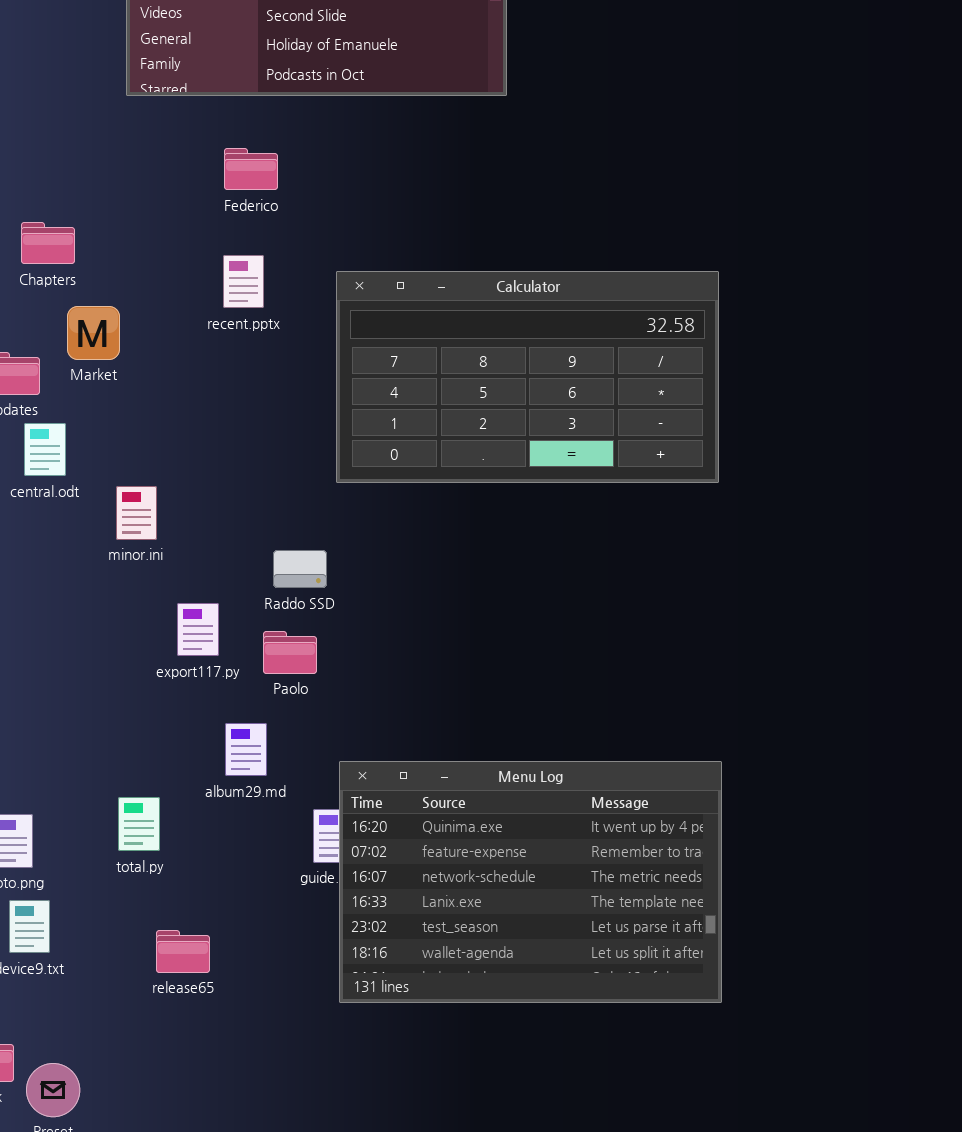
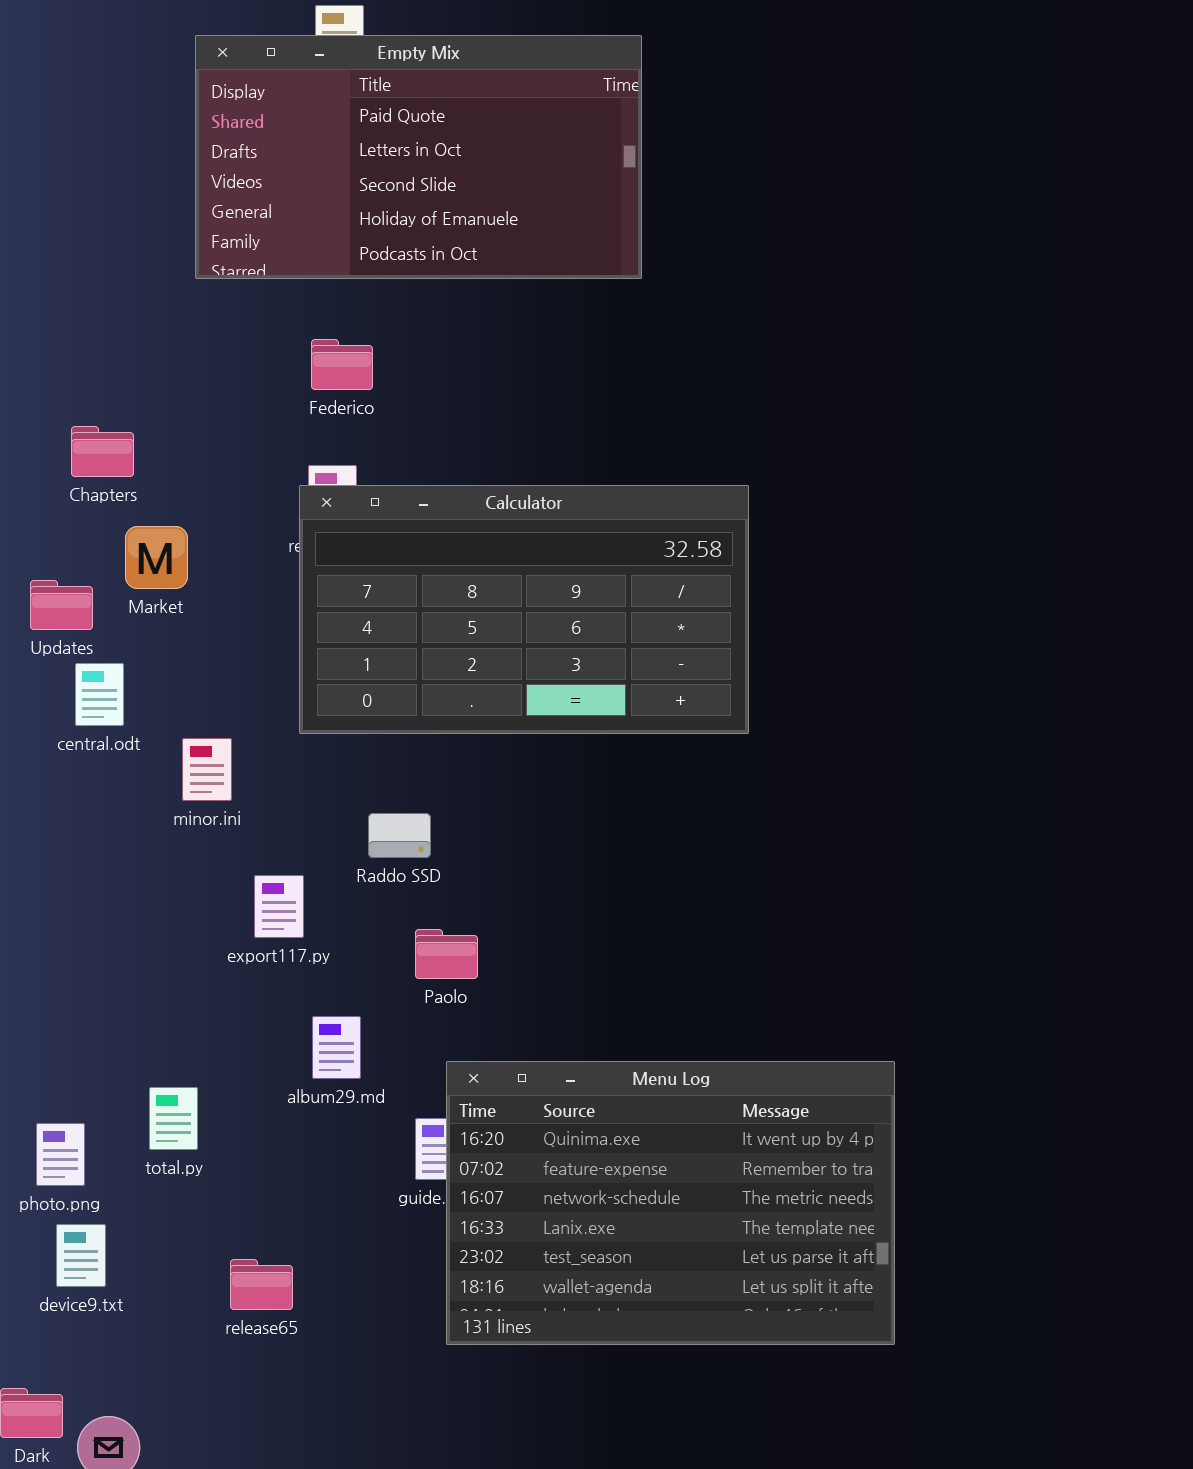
Calculator: [336,271,719,483] -> [299,485,749,734], moved
Paolo: [263,631,317,674] -> [415,929,478,979], moved
total.py: [118,797,160,851] -> [149,1087,198,1150], moved

